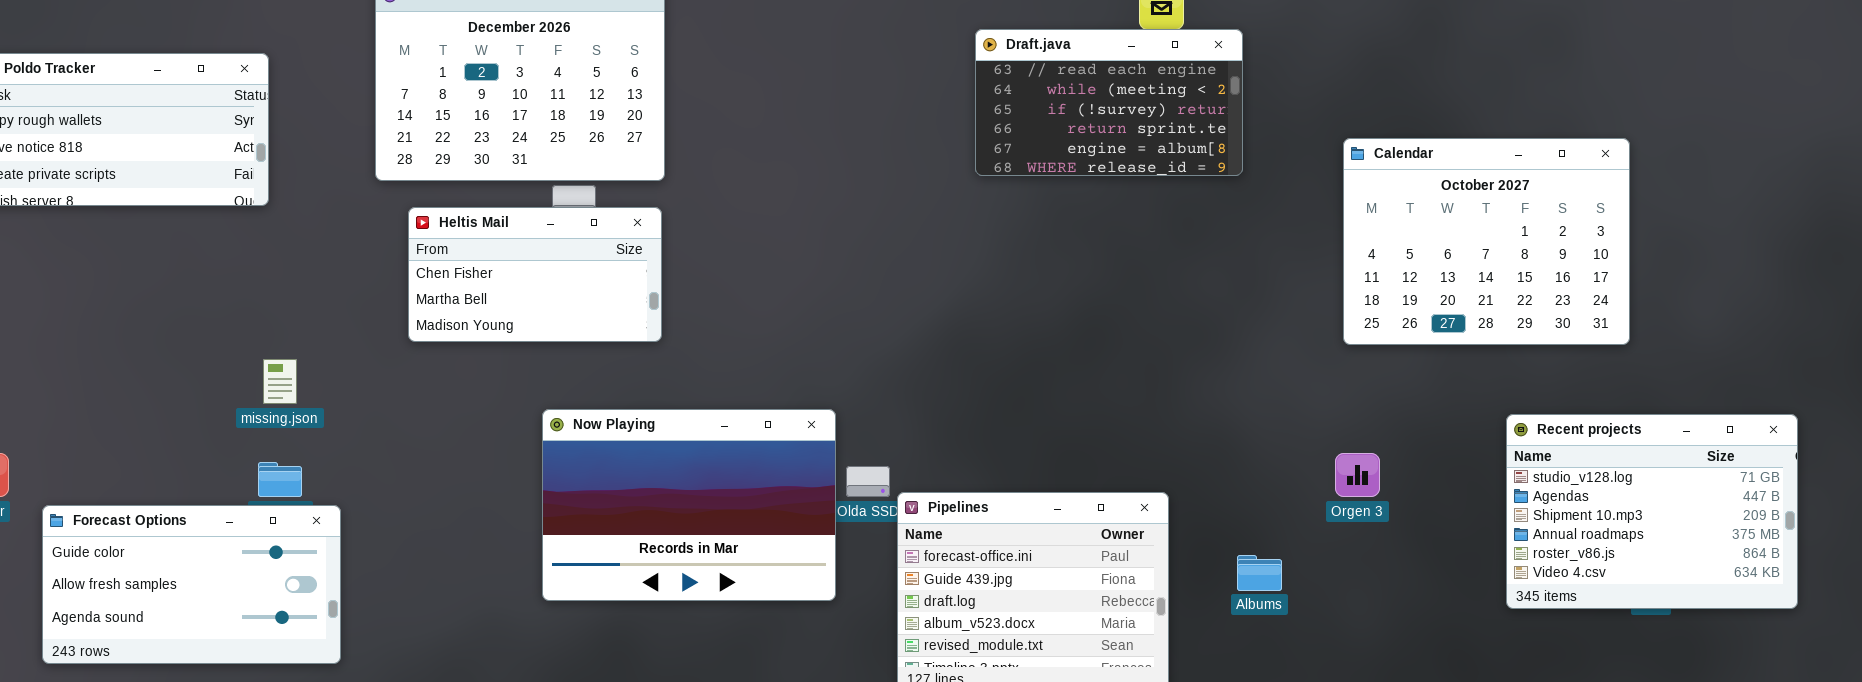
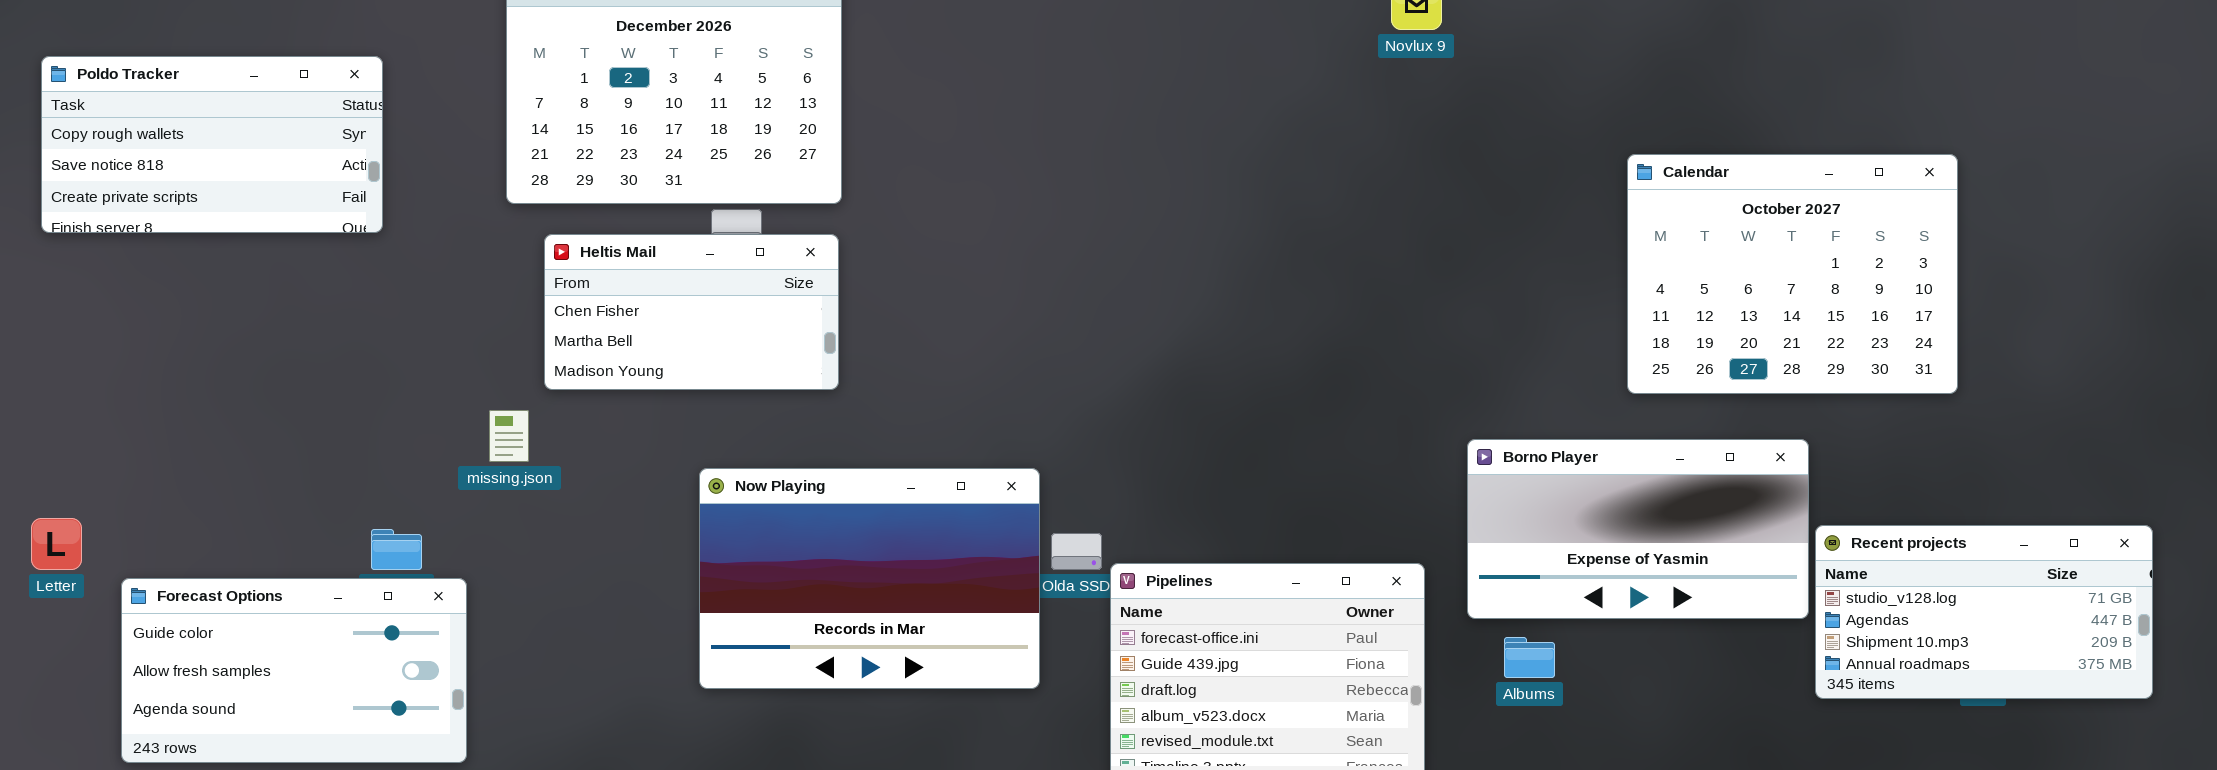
Draft.java: [975,29,1243,176] -> none, closed
missing.json: [263,359,297,404] -> [489,410,529,462], moved
Borno Player: none -> [1467,439,1809,619], opened
Recent projects: [1506,414,1798,609] -> [1815,525,2153,699], resized

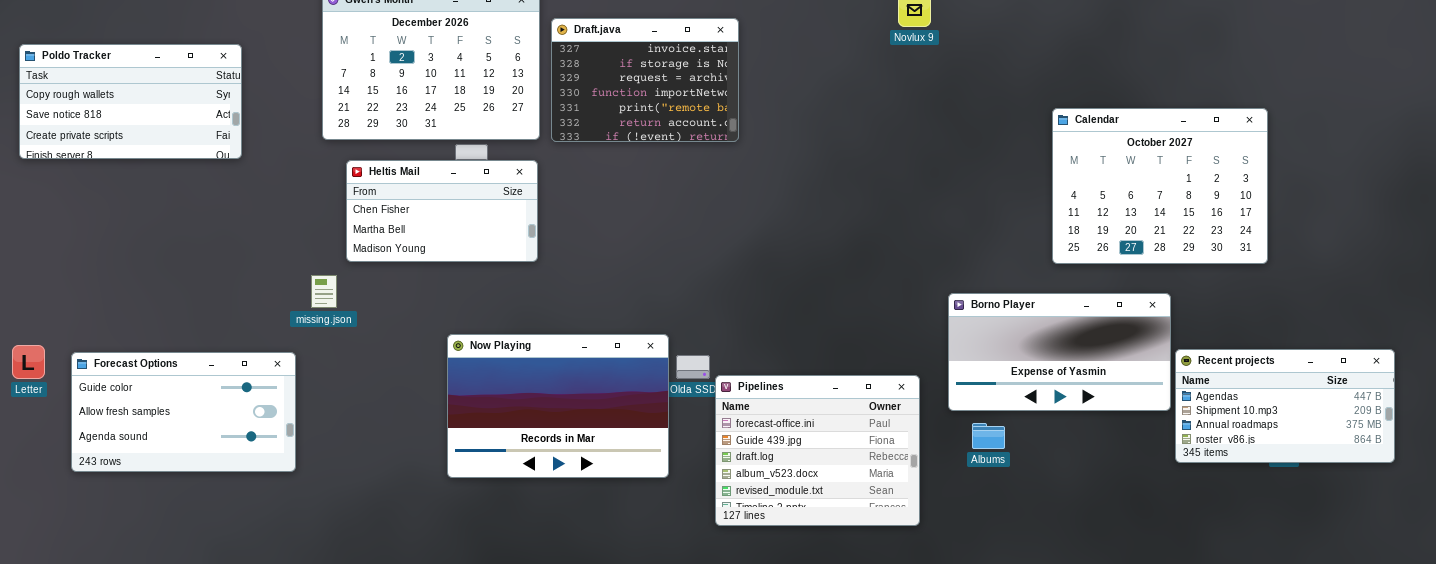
Draft.java: none -> [551,18,739,142], opened
Now Playing: [699,468,1040,689] -> [447,334,669,478], moved
Recent projects: [1815,525,2153,699] -> [1175,349,1395,463], scrolled down 1 row
Forecast Options: [121,578,467,763] -> [71,352,296,472], moved

